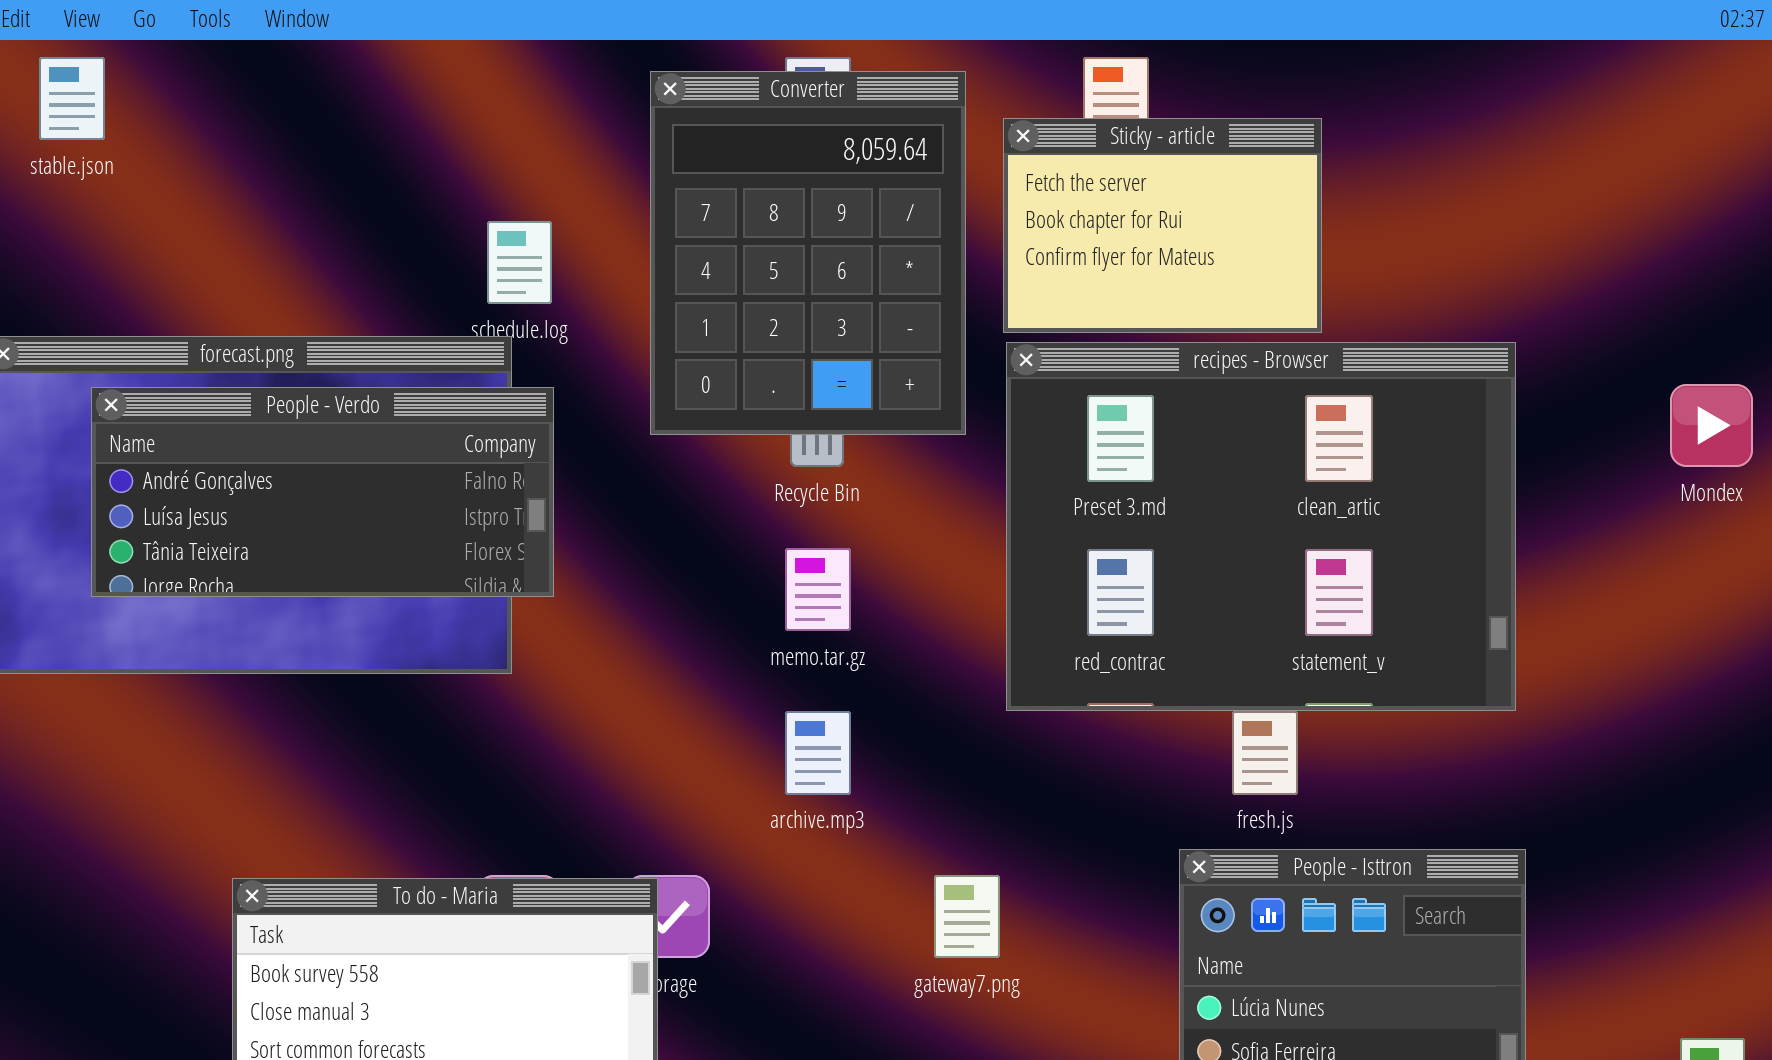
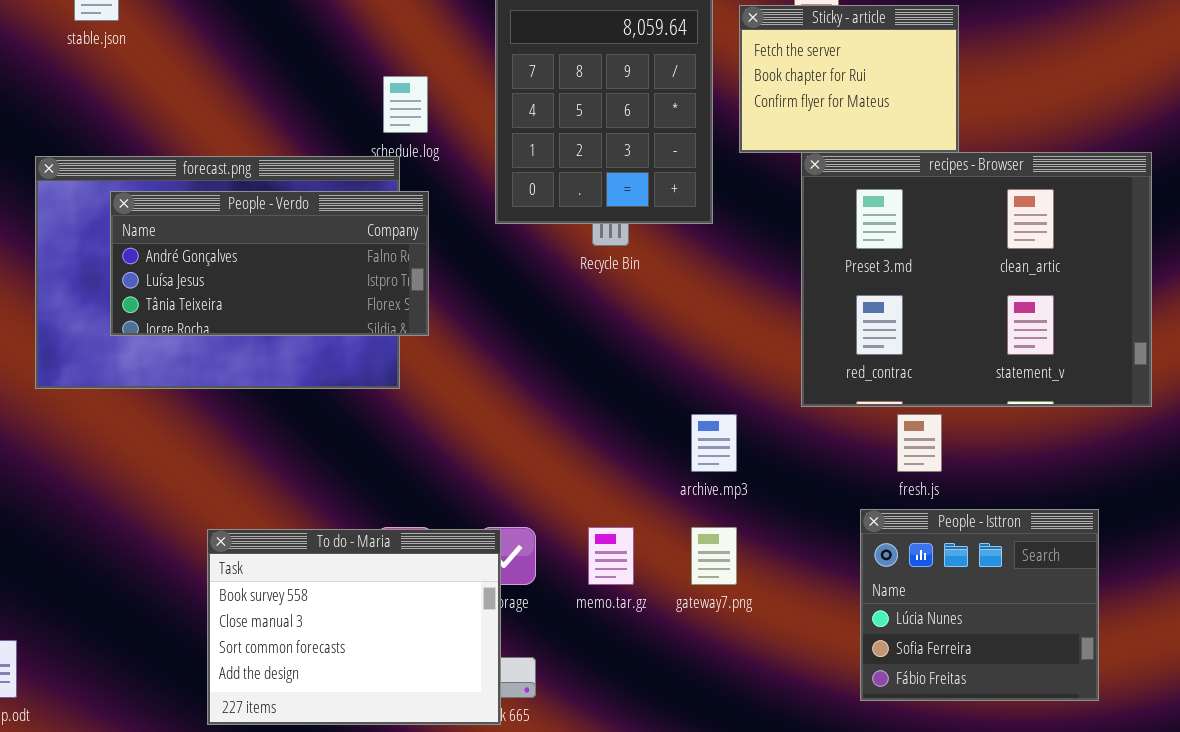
recipes - Browser: [1006,342,1516,711] -> [801,152,1152,407], moved
memo.tar.gz: [785,548,851,631] -> [588,527,634,585], moved
archive.mp3: [785,711,851,795] -> [691,414,737,472], moved

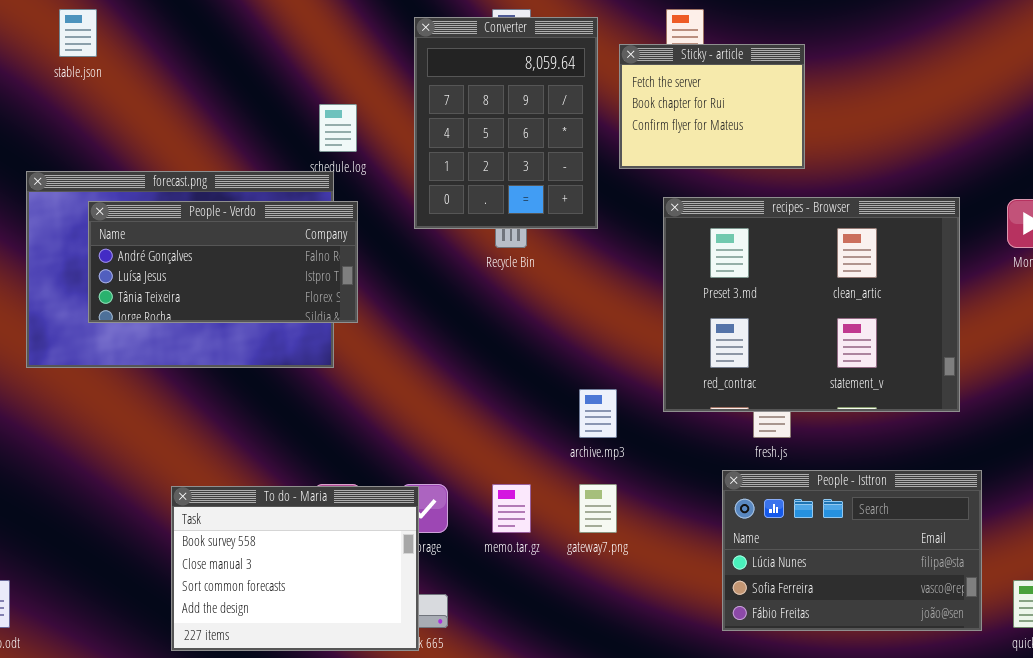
recipes - Browser: [801,152,1152,407] -> [663,197,960,412], moved
People - Isttron: [860,509,1099,701] -> [722,470,982,631], resized

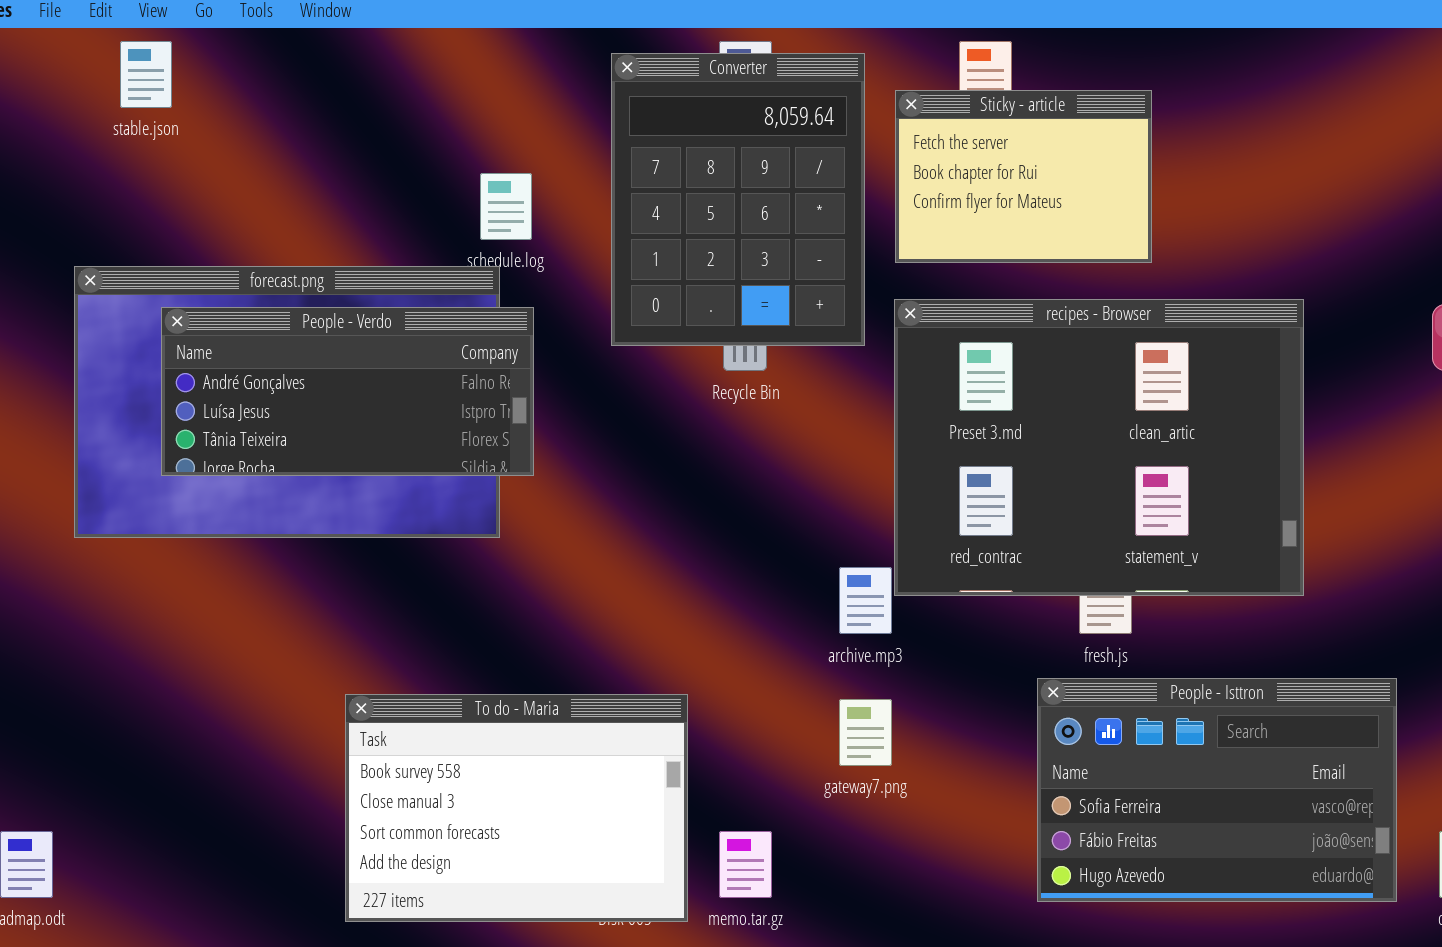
recipes - Browser: [663,197,960,412] -> [894,299,1304,596], moved
People - Isttron: [722,470,982,631] -> [1037,678,1397,902], scrolled down 1 row
memo.tar.gz: [492,484,531,533] -> [719,831,772,898], moved
To do - Maria: [171,486,419,651] -> [345,694,688,922], moved

